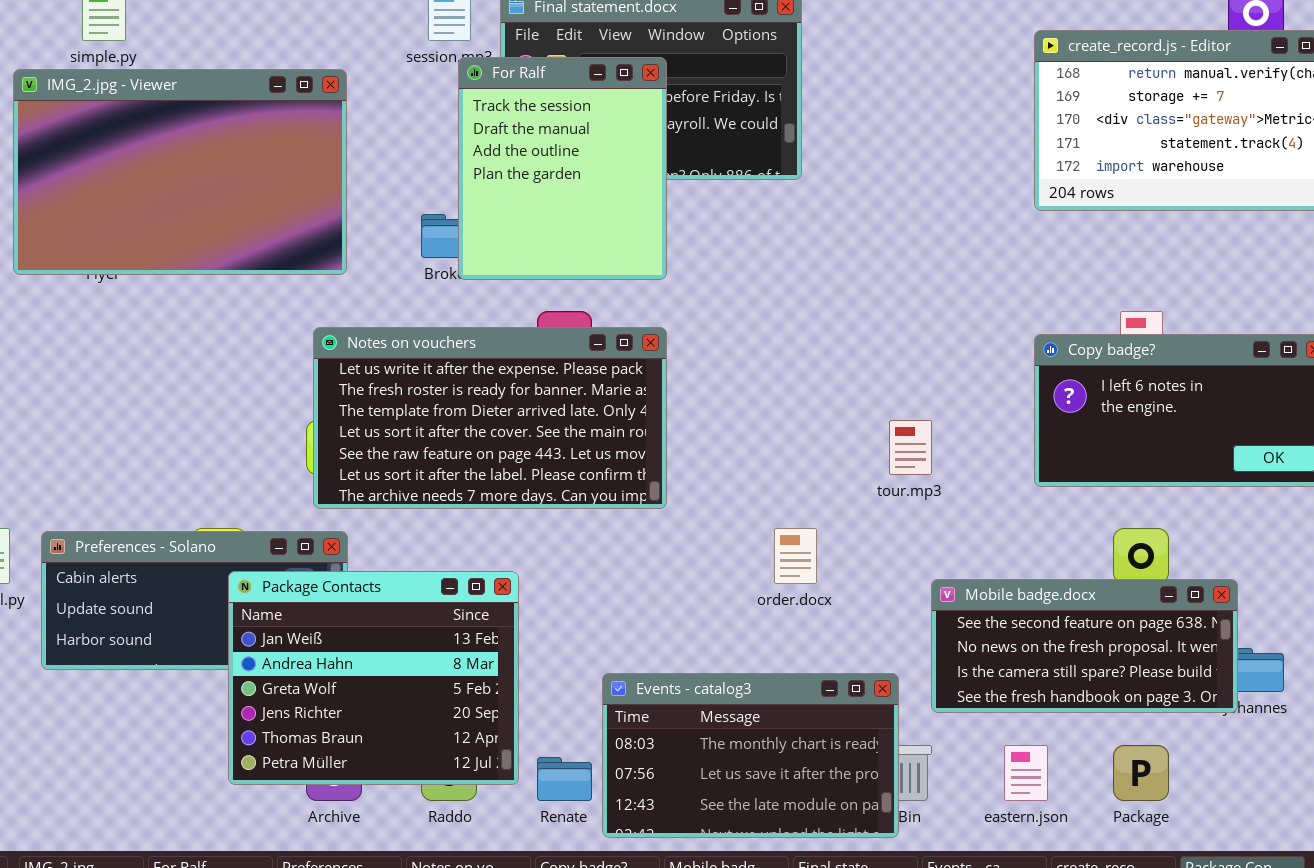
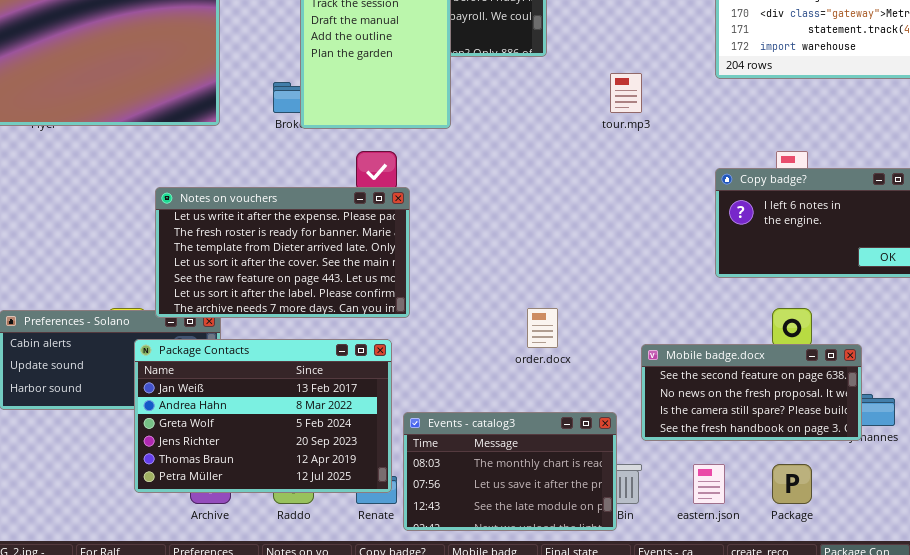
Notes on vouchers: [313,327,667,509] -> [155,187,410,318], moved
tour.mp3: [889,420,932,475] -> [610,73,642,113], moved
Package Contacts: [228,571,519,785] -> [134,339,392,493], resized

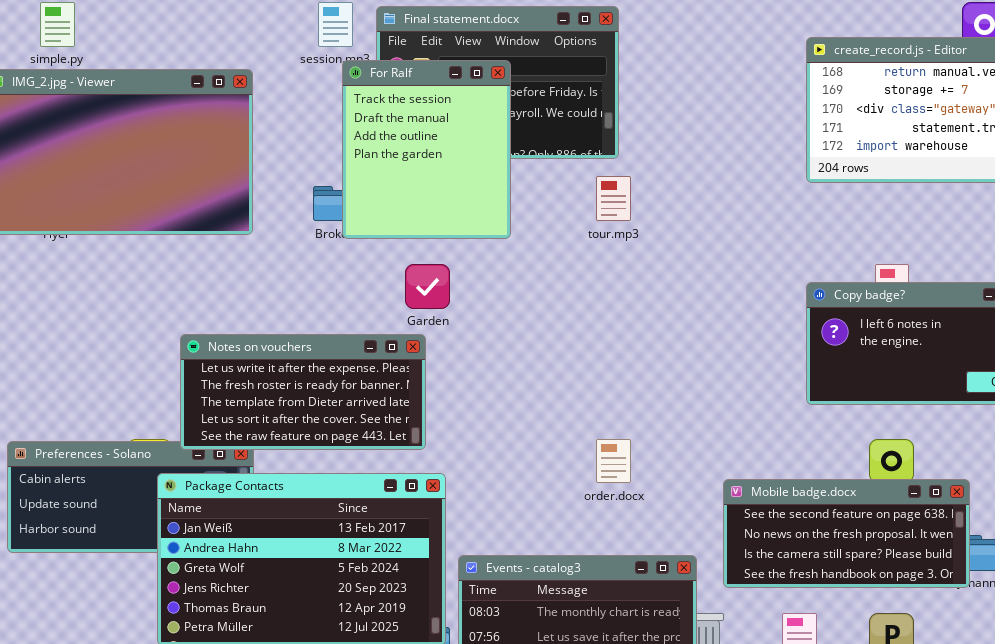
tour.mp3: [610,73,642,113] -> [596,176,631,221], moved
Notes on vouchers: [155,187,410,318] -> [180,334,426,450], resized

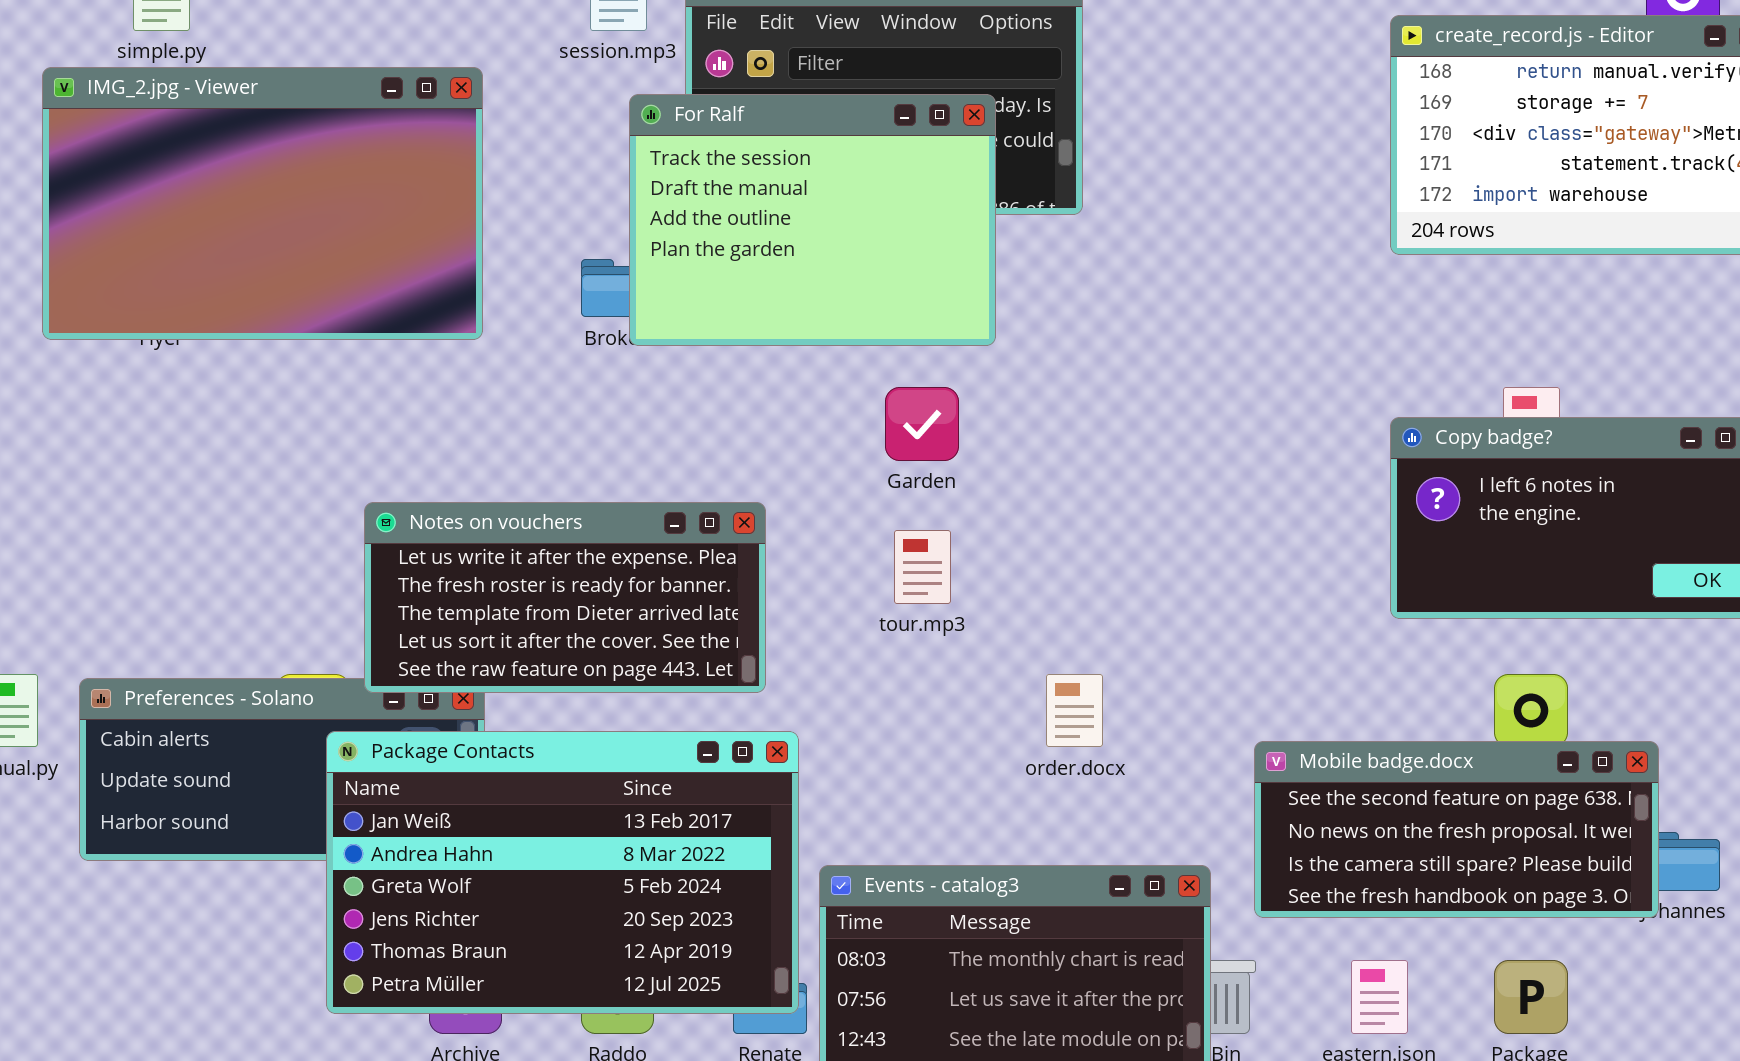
For Ralf: [342,60,511,239] -> [629,94,996,346], resized
tour.mp3: [596,176,631,221] -> [894,530,951,604], moved
Garden: [405,264,450,309] -> [885,387,959,461], moved

